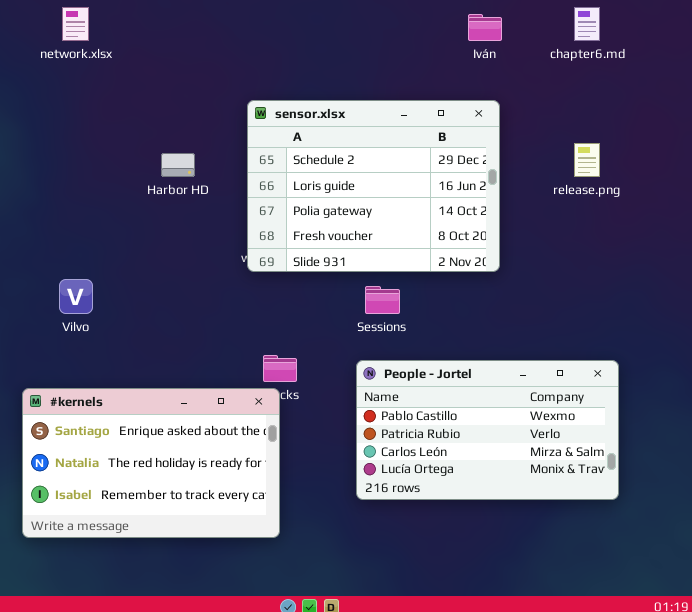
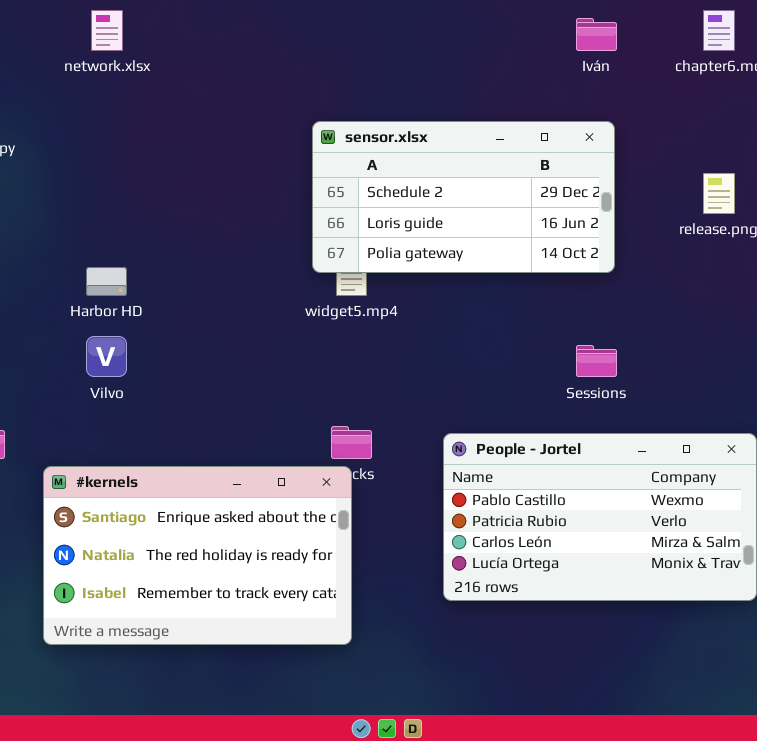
sensor.xlsx: [247,100,500,272] -> [312,121,615,273], resized
Harbor HD: [161,153,195,177] -> [86,267,127,296], moved
Sessions: [365,286,400,314] -> [576,345,617,377], moved

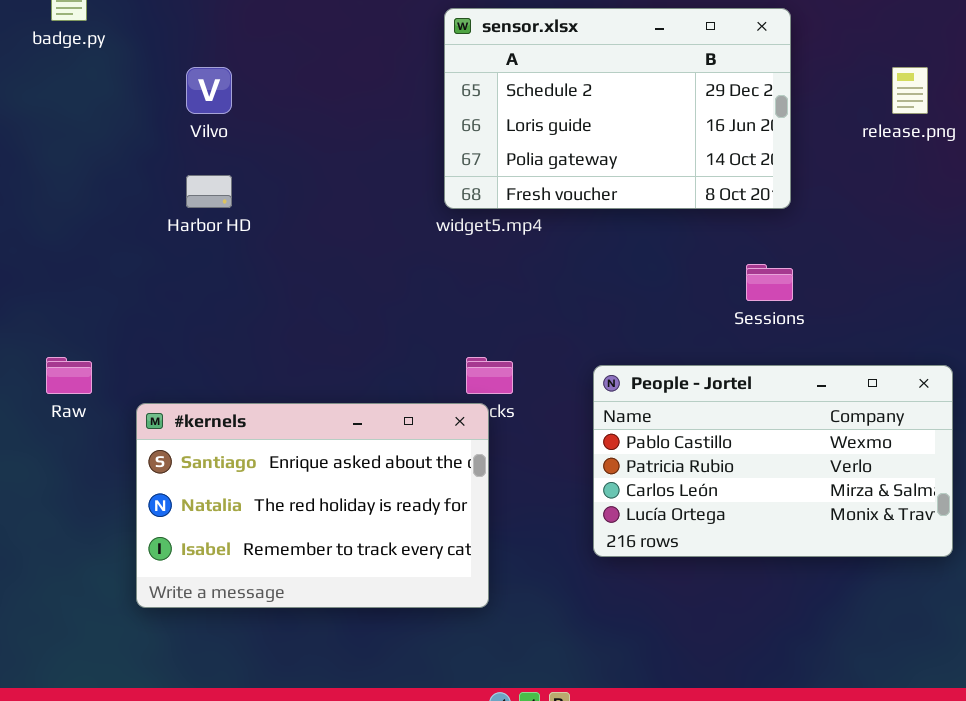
sensor.xlsx: [312,121,615,273] -> [444,8,791,209], resized
Vilvo: [86,336,127,377] -> [186,67,232,114], moved

